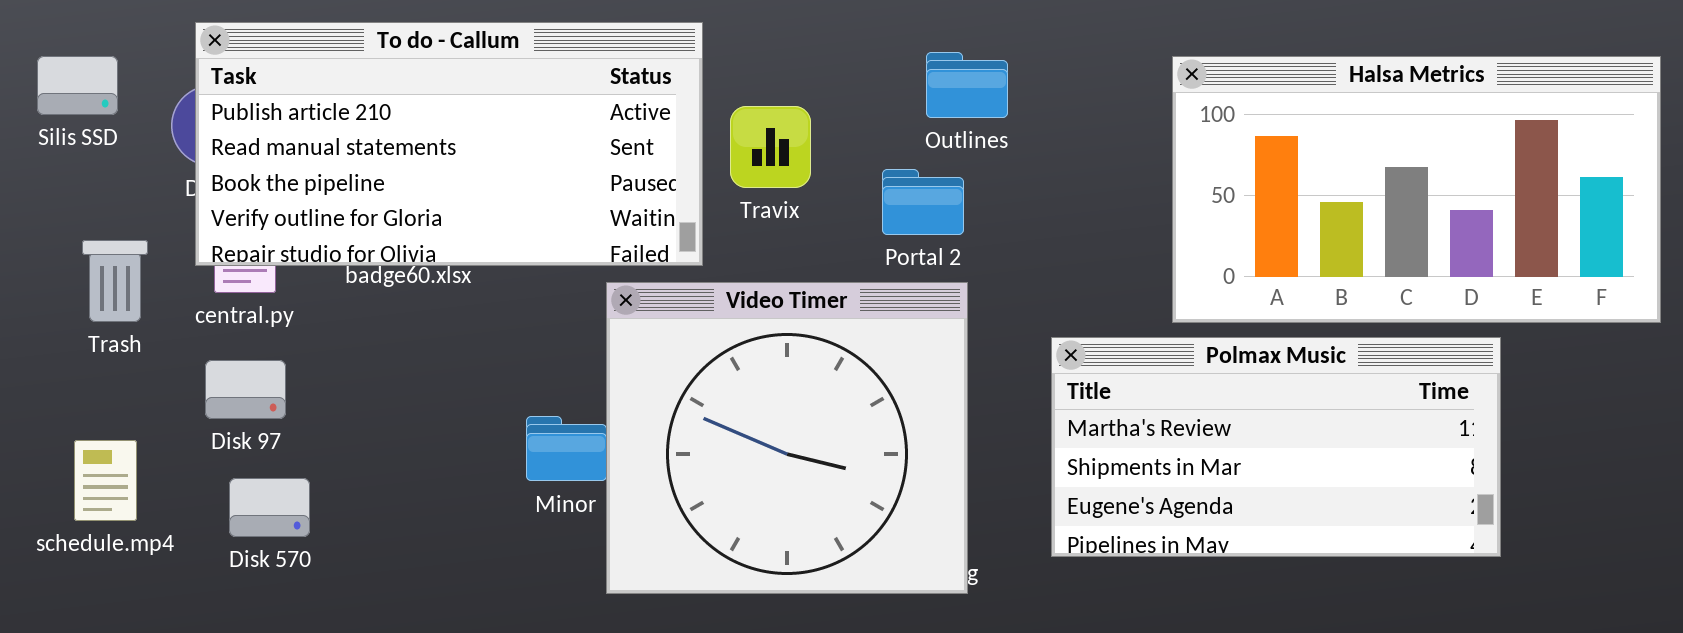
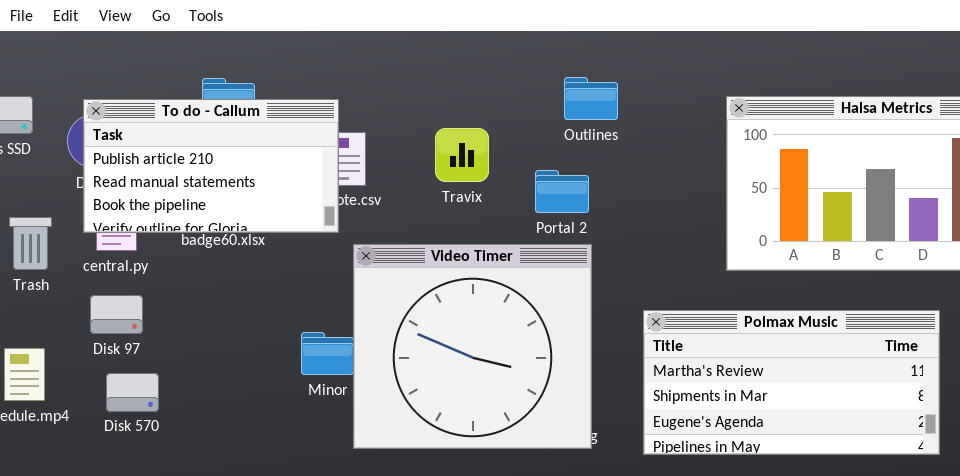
To do - Callum: [195,22,703,266] -> [83,99,339,233], resized
Outlines: [926,52,1008,118] -> [564,77,618,120], moved
Polmax Music: [1051,337,1501,557] -> [643,310,940,455], moved

